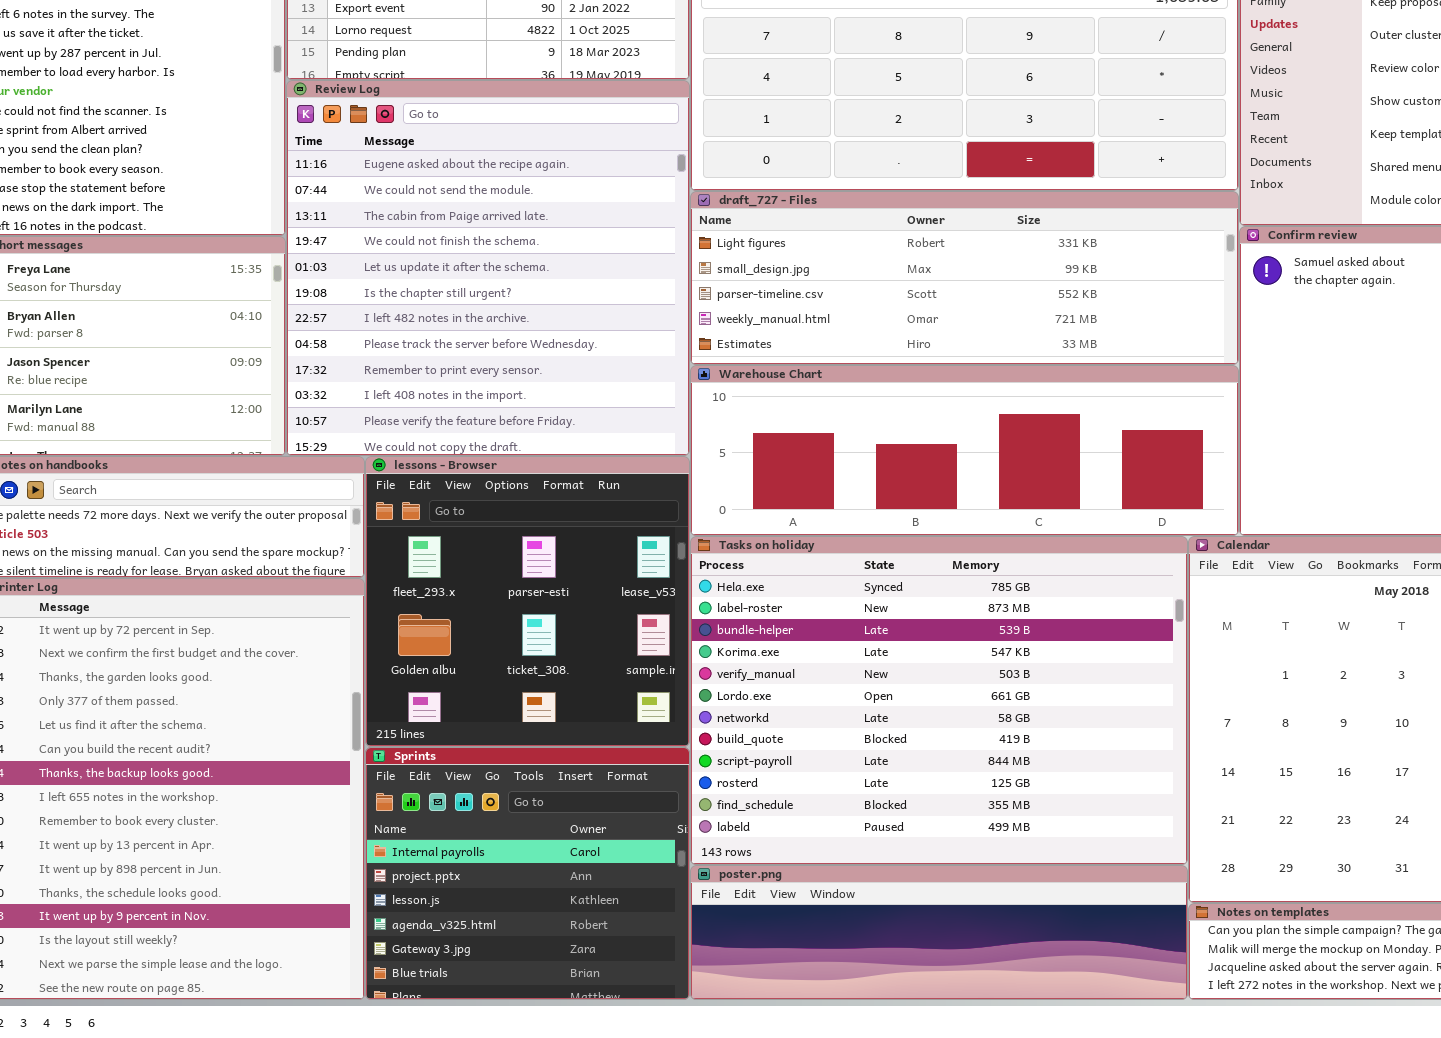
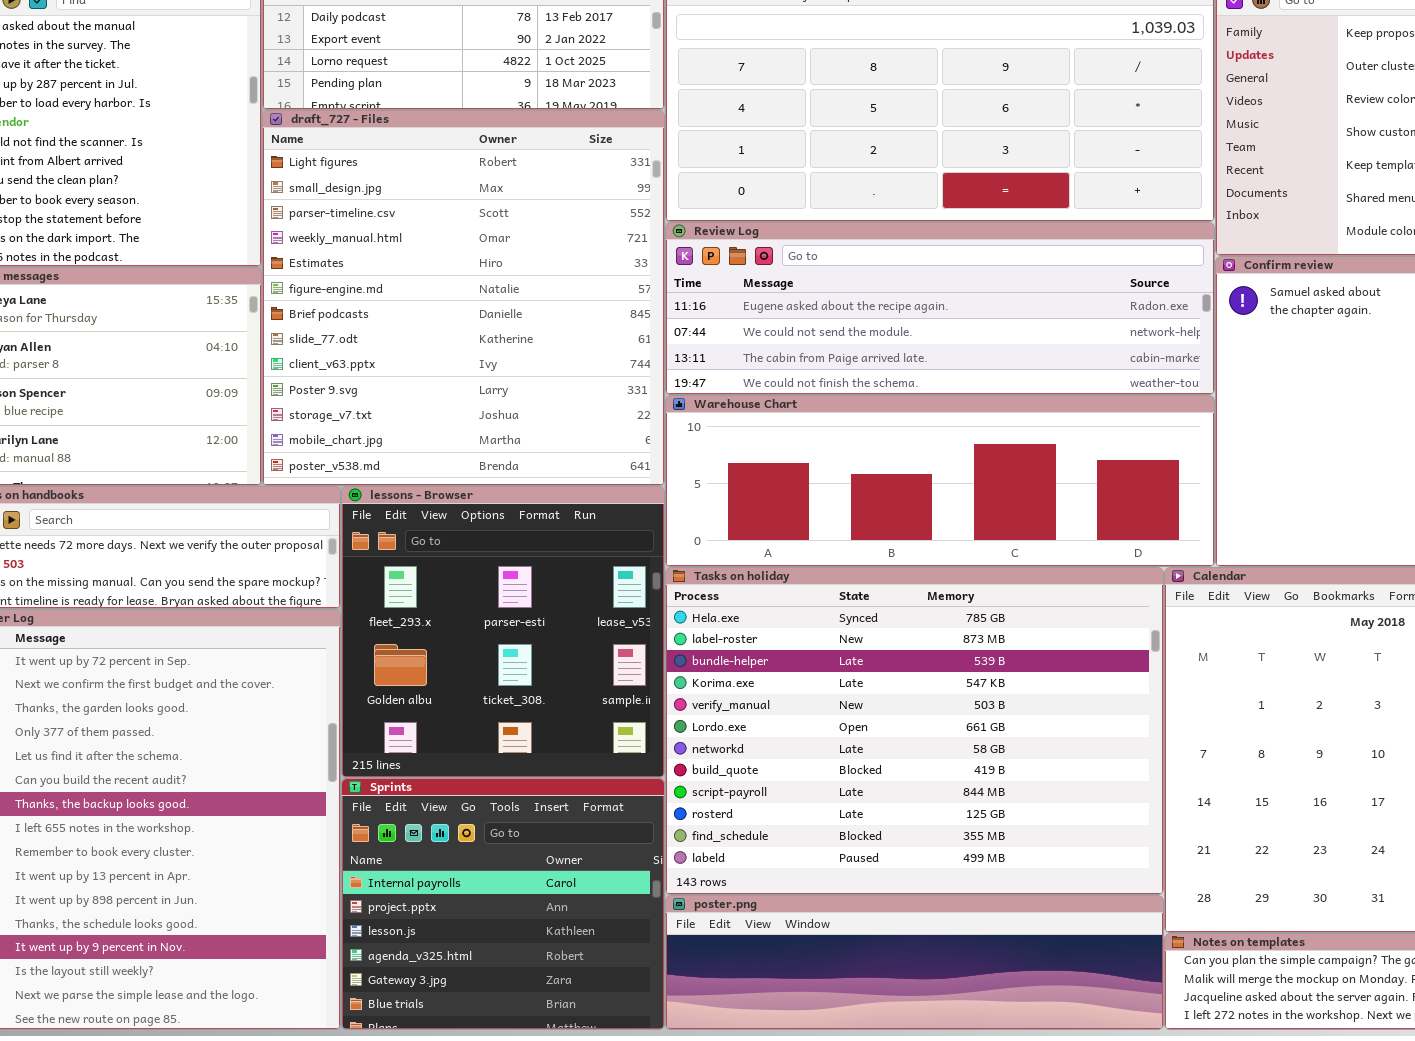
Review Log: [286,80,690,456] -> [665,222,1215,395], moved, resized
draft_727 - Files: [690,191,1239,365] -> [262,110,665,486], moved, resized

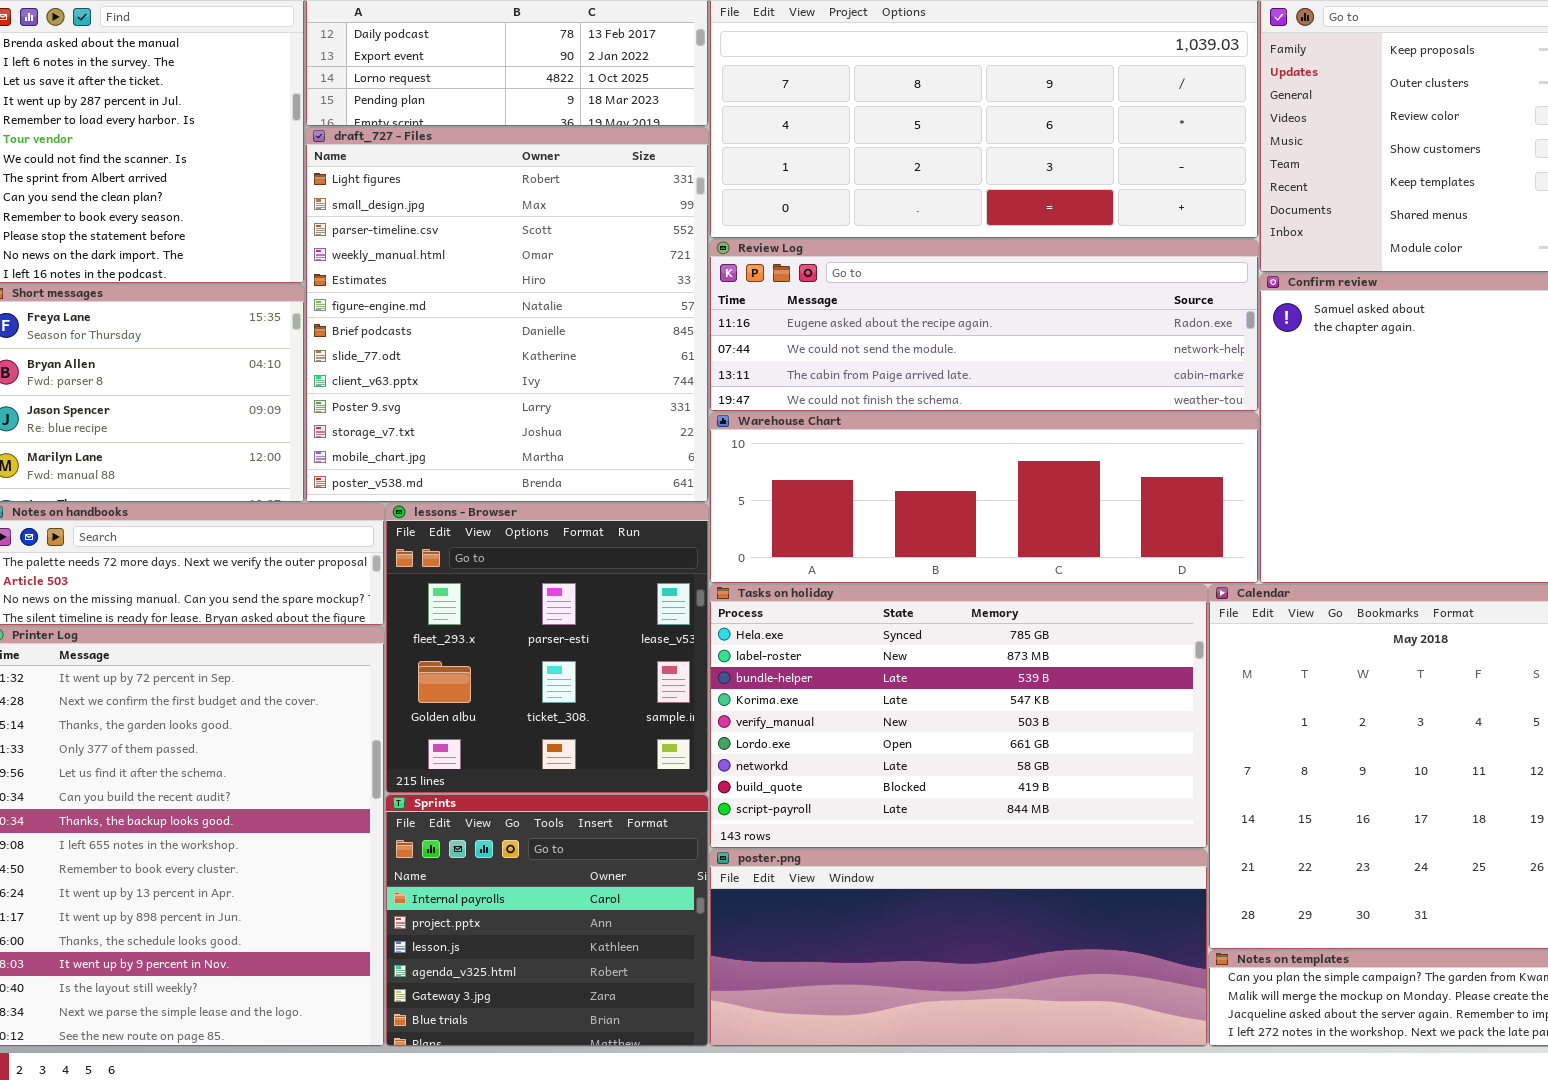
Tasks on holiday: [665,567,1164,895] -> [709,584,1208,849], resized
poster.png: [665,895,1164,1030] -> [709,849,1208,1047], resized

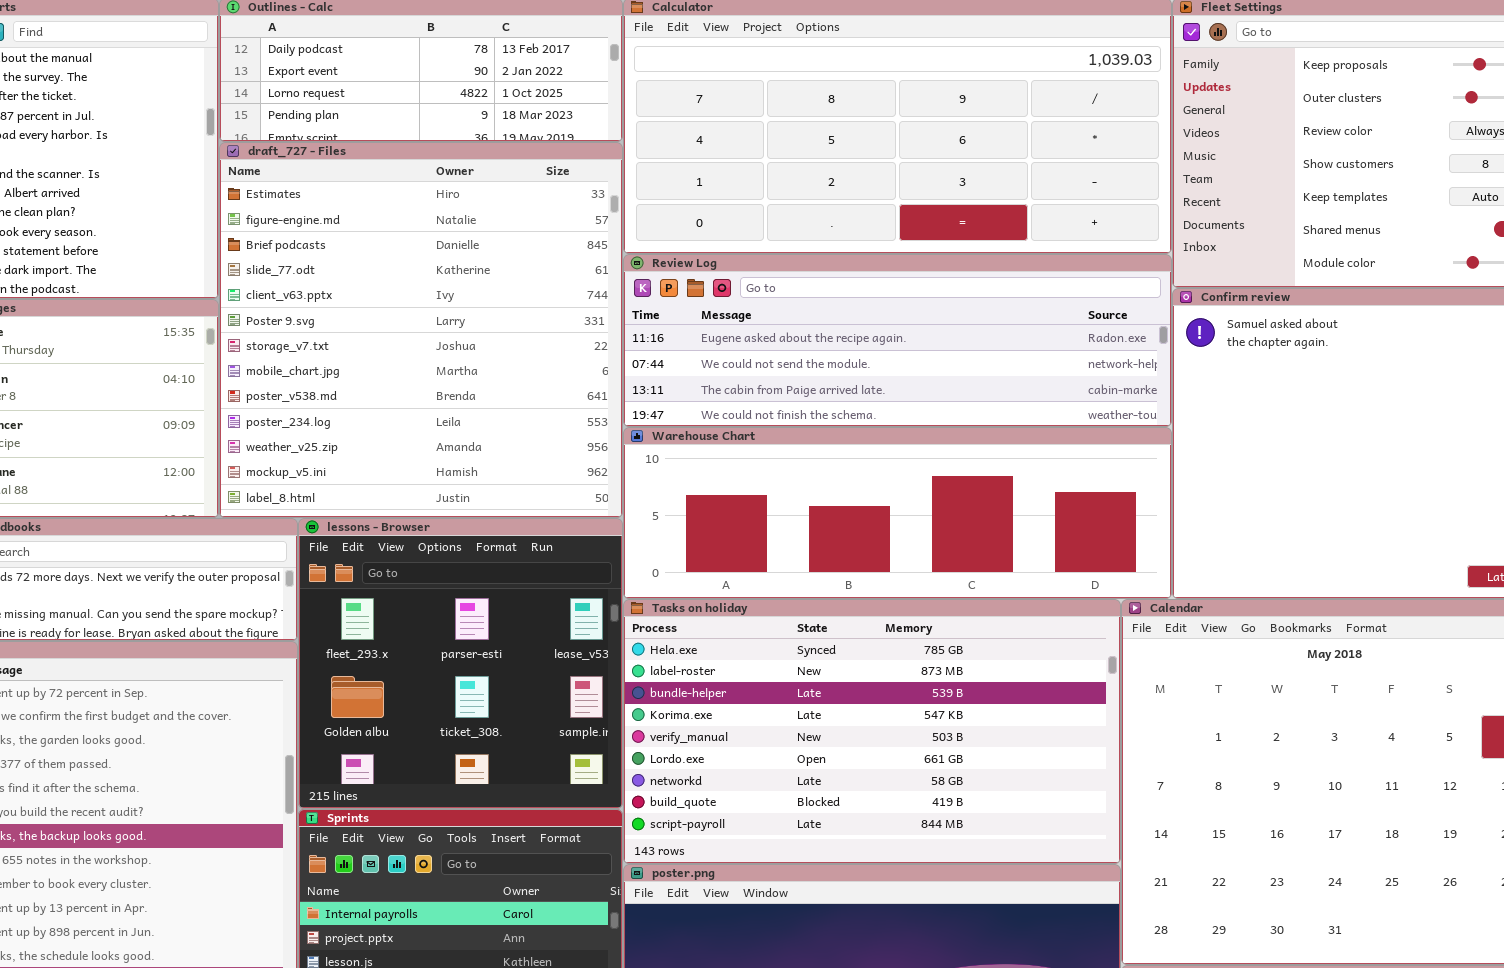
draft_727 - Files: [305,127,709,503] -> [219,142,623,518], scrolled down 4 rows

